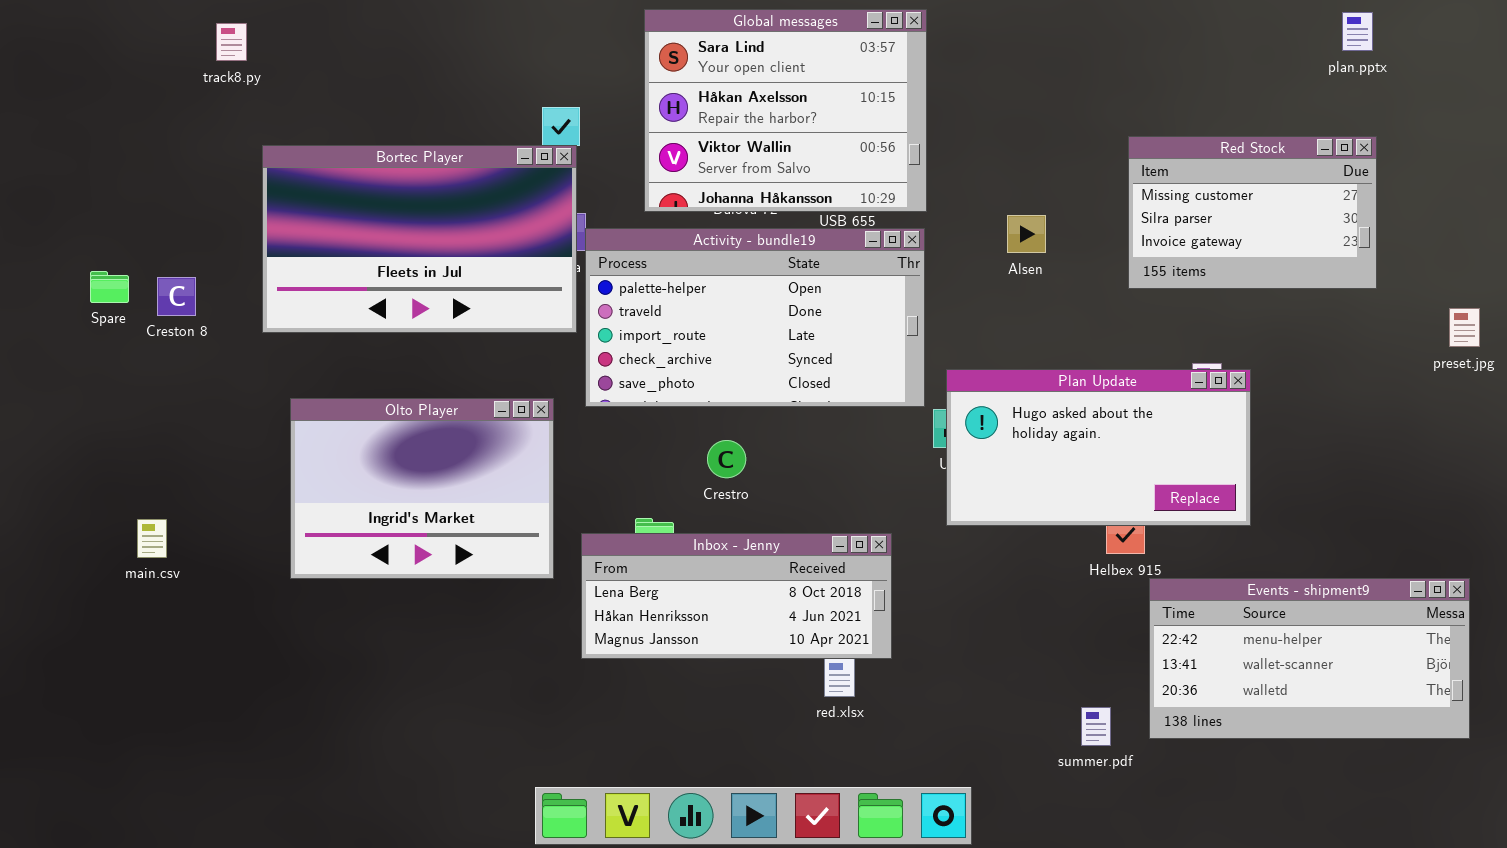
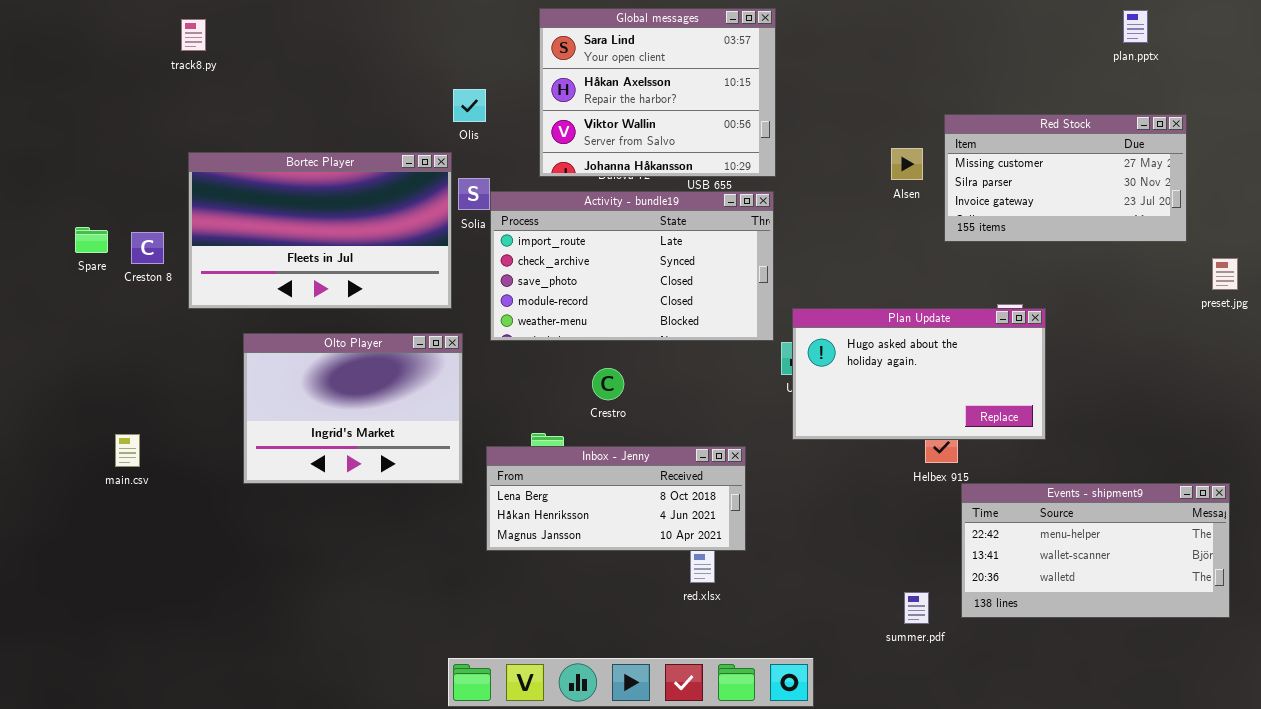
Red Stock: [1128,136,1377,289] -> [944,114,1187,242], resized
Bortec Player: [262,145,577,333] -> [188,152,452,309], moved
Alsen: [1007,215,1046,253] -> [891,148,923,180], moved
Activity - bundle19: [585,228,925,407] -> [490,191,774,341], scrolled down 2 rows

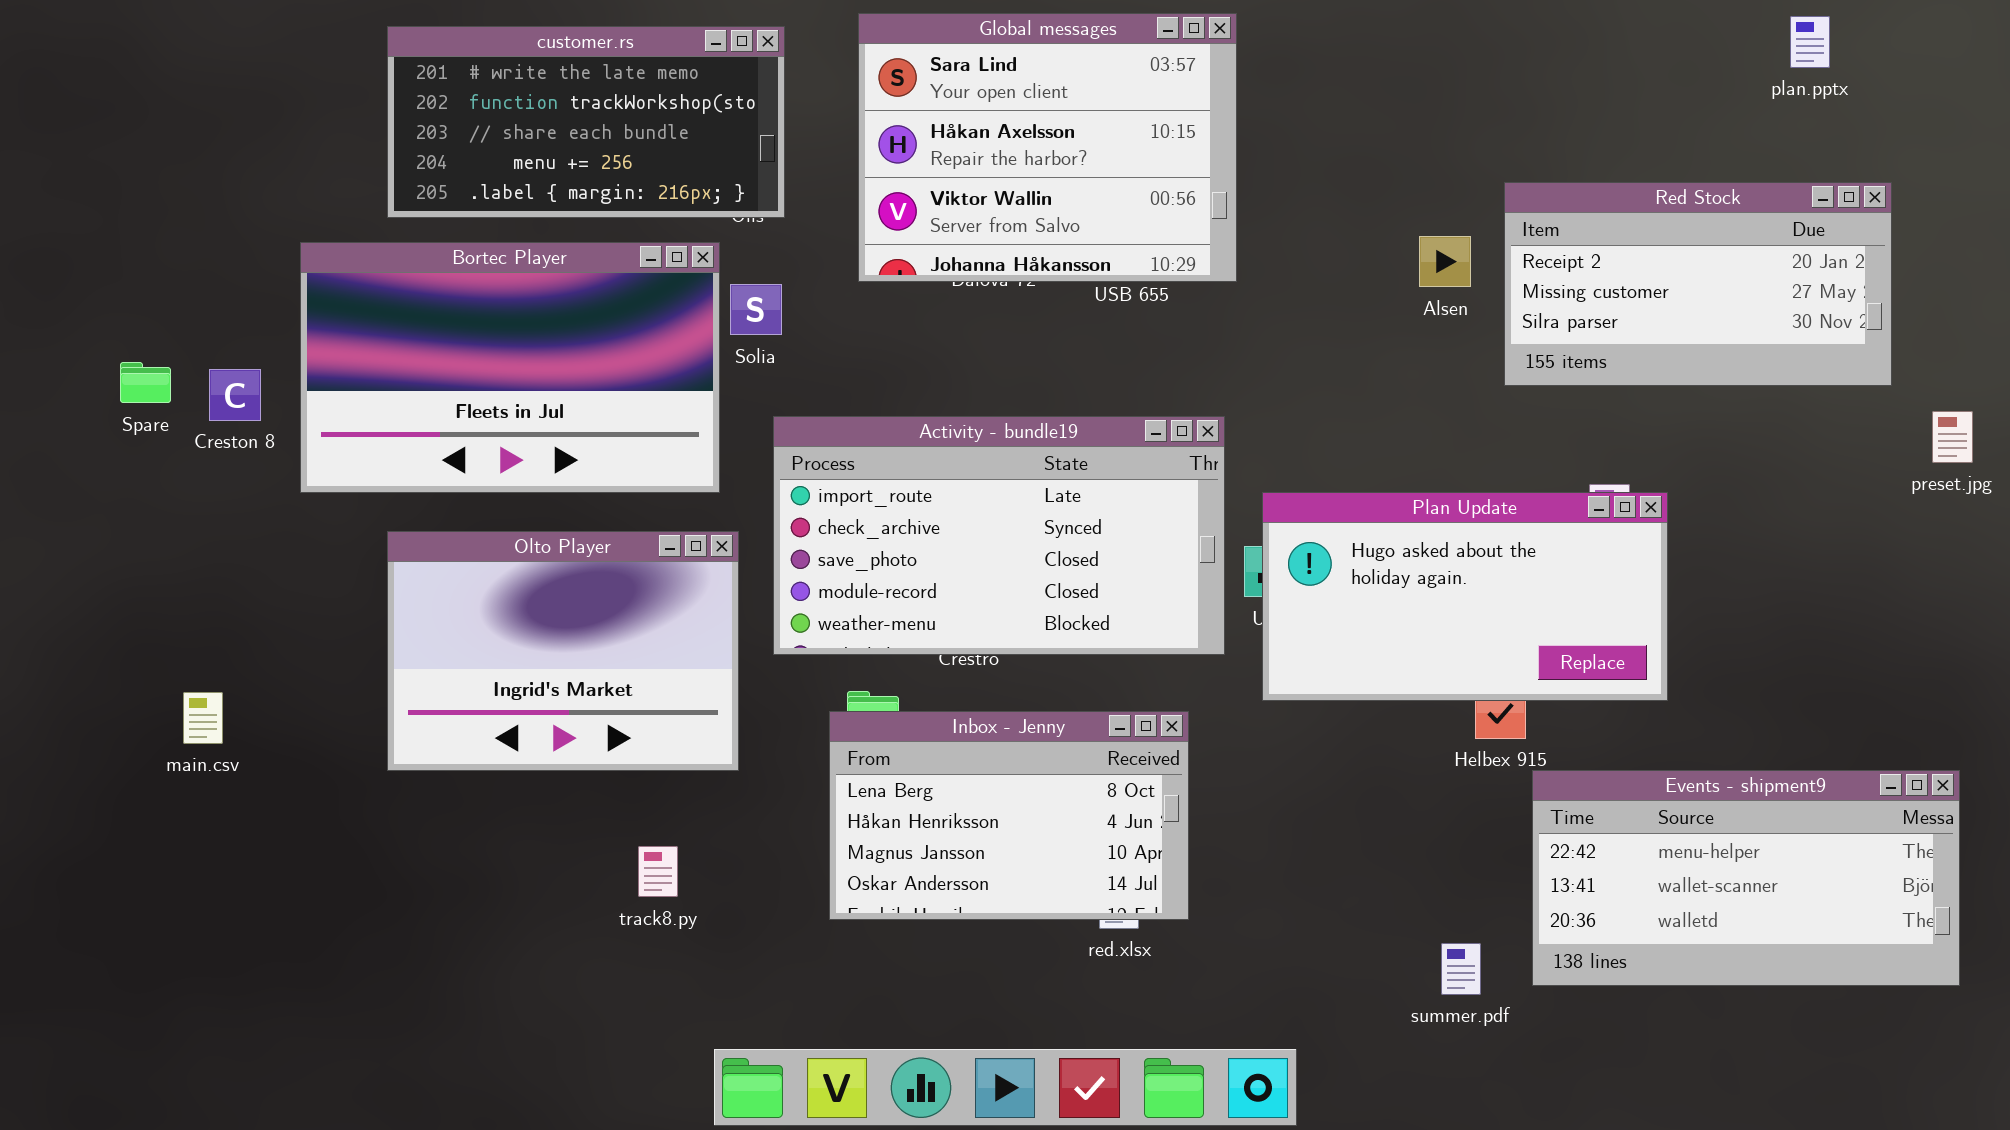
customer.rs: none -> [387,26,785,218], opened
track8.py: [181,19,206,51] -> [638,846,678,897], moved
Red Stock: [944,114,1187,242] -> [1504,182,1892,386], scrolled up 1 row
Activity - bundle19: [490,191,774,341] -> [773,416,1225,655], moved
Inbox - Jenny: [486,446,746,551] -> [829,711,1189,920], resized

